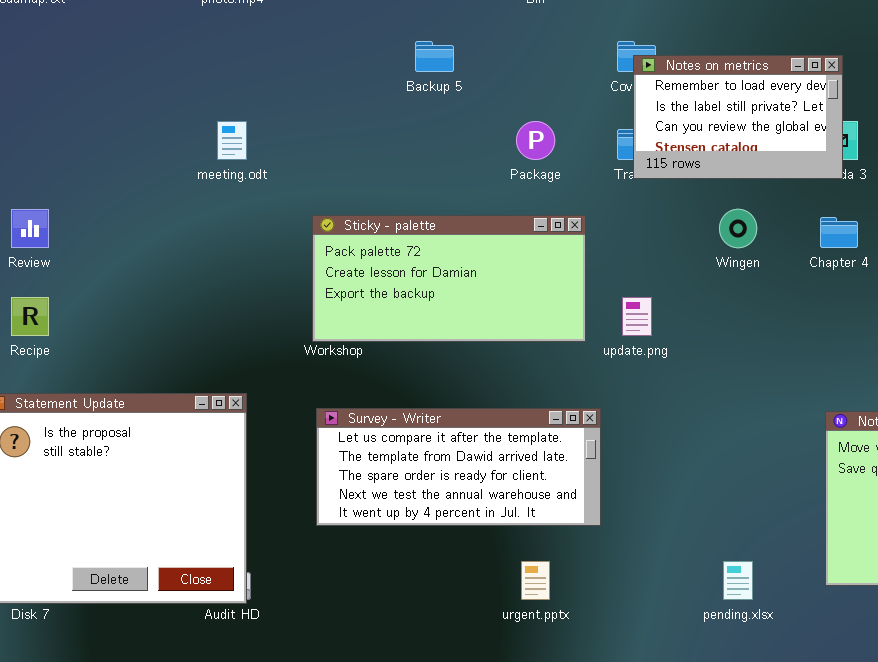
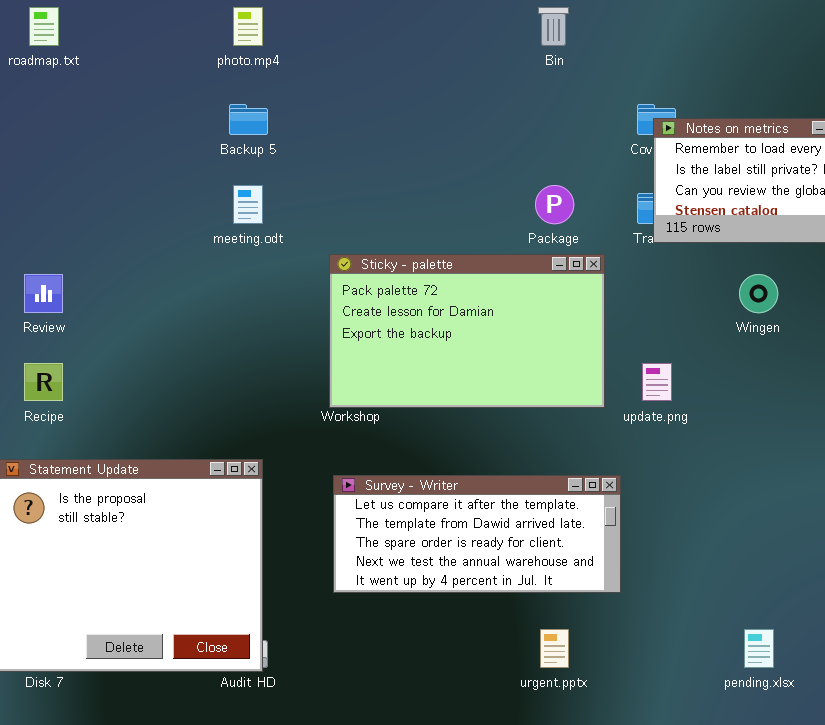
Backup 5: [415,41,454,72] -> [229,104,268,135], moved
Sticky - palette: [312,215,586,342] -> [329,254,605,408], resized

